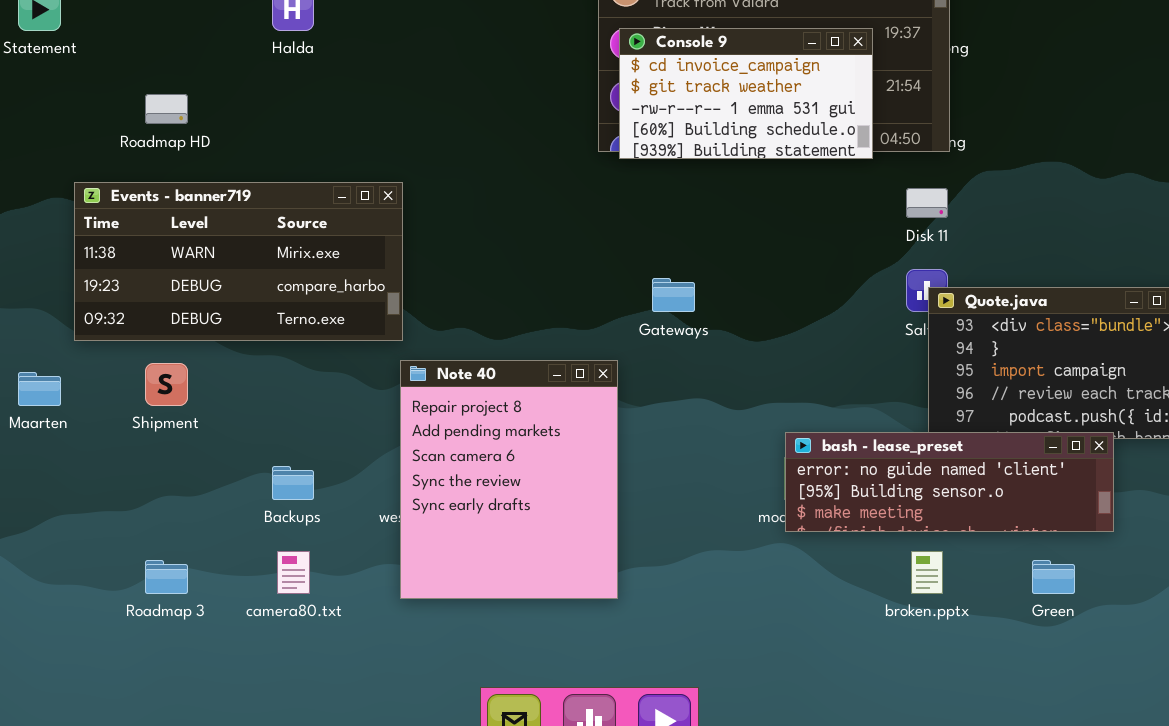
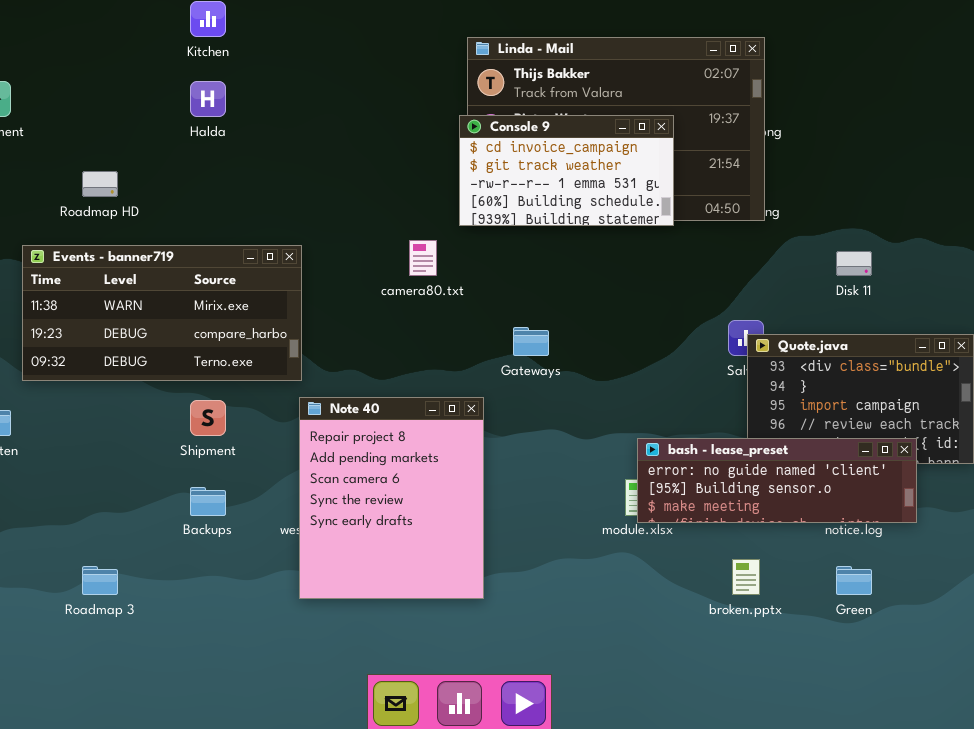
Console 9: [619,28,873,159] -> [459,115,674,226], moved
Disk 11: [906,188,948,218] -> [836,251,872,276], moved
Shipment: [145,363,188,406] -> [190,400,226,436], moved
bash - lease_preset: [785,432,1114,532] -> [637,438,917,523], moved
camera80.txt: [277,551,310,594] -> [409,240,437,276], moved

